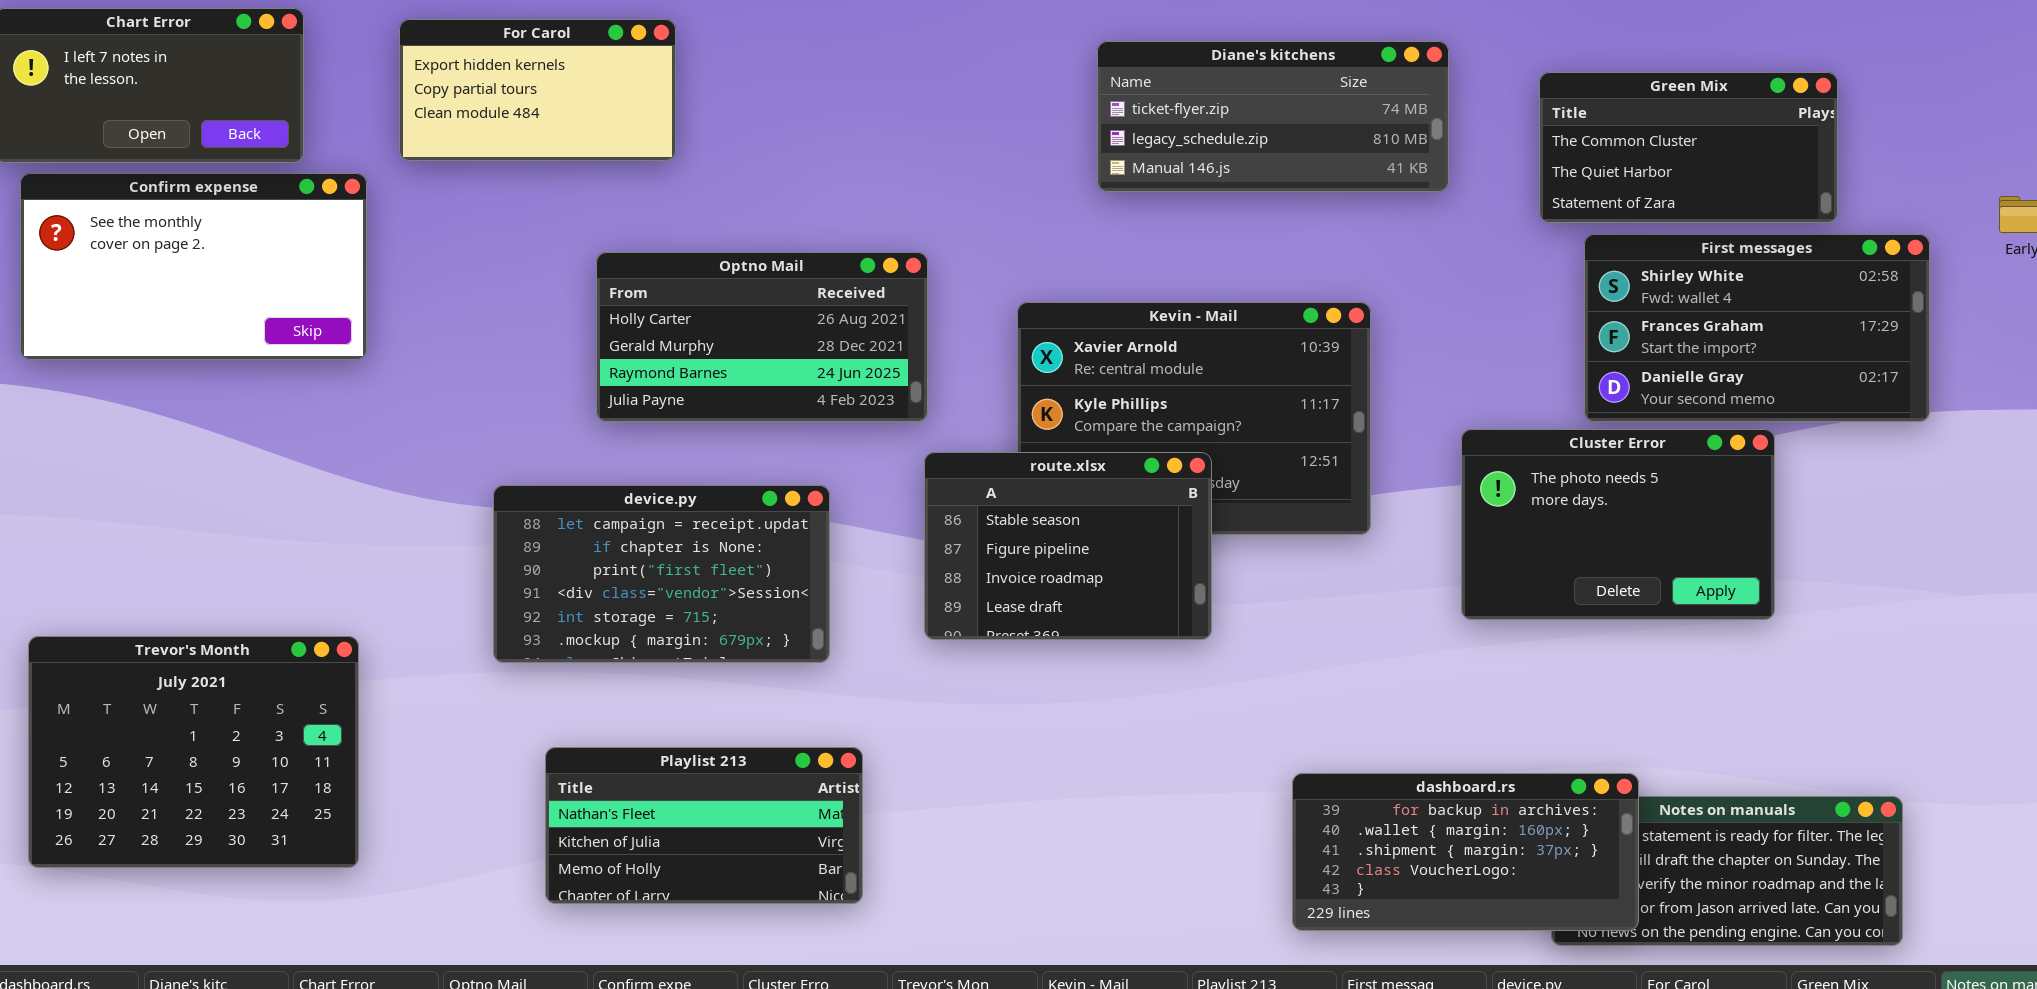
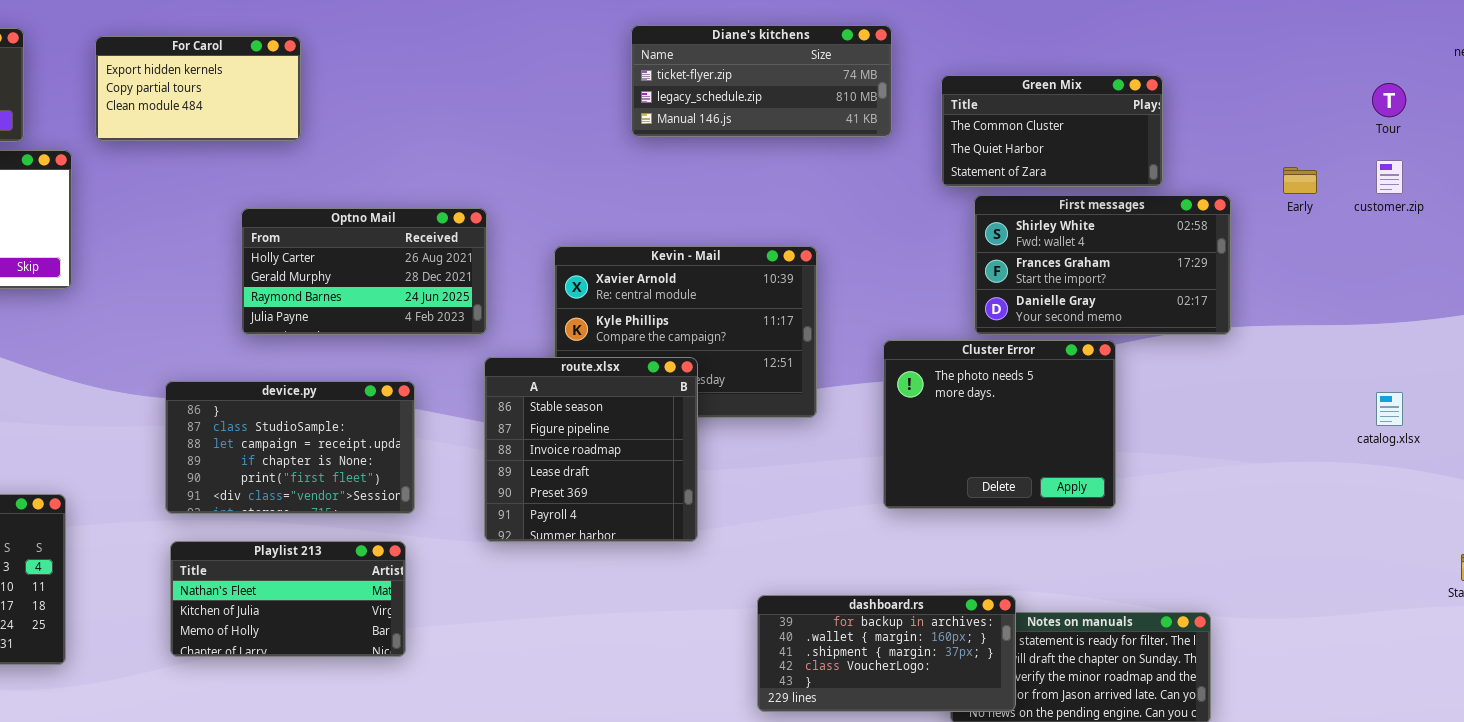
Diane's kitchens: [1097,41,1449,192] -> [631,25,892,137], moved
Cluster Error: [1461,429,1775,620] -> [883,340,1116,509], resized
route.xlsx: [924,452,1212,640] -> [484,357,698,542], resized
device.py: [493,485,830,663] -> [165,381,415,514], scrolled up 2 rows
Playlist 213: [545,747,863,904] -> [170,541,406,657], moved

